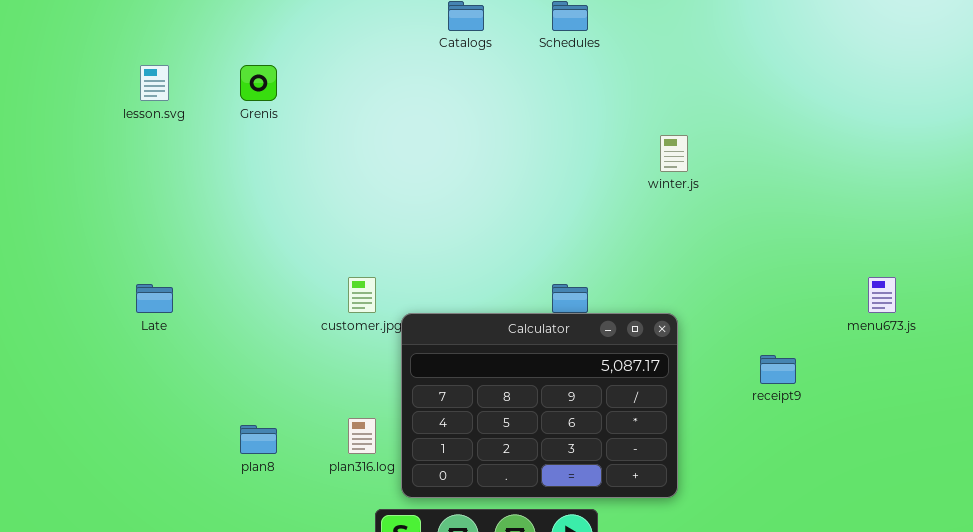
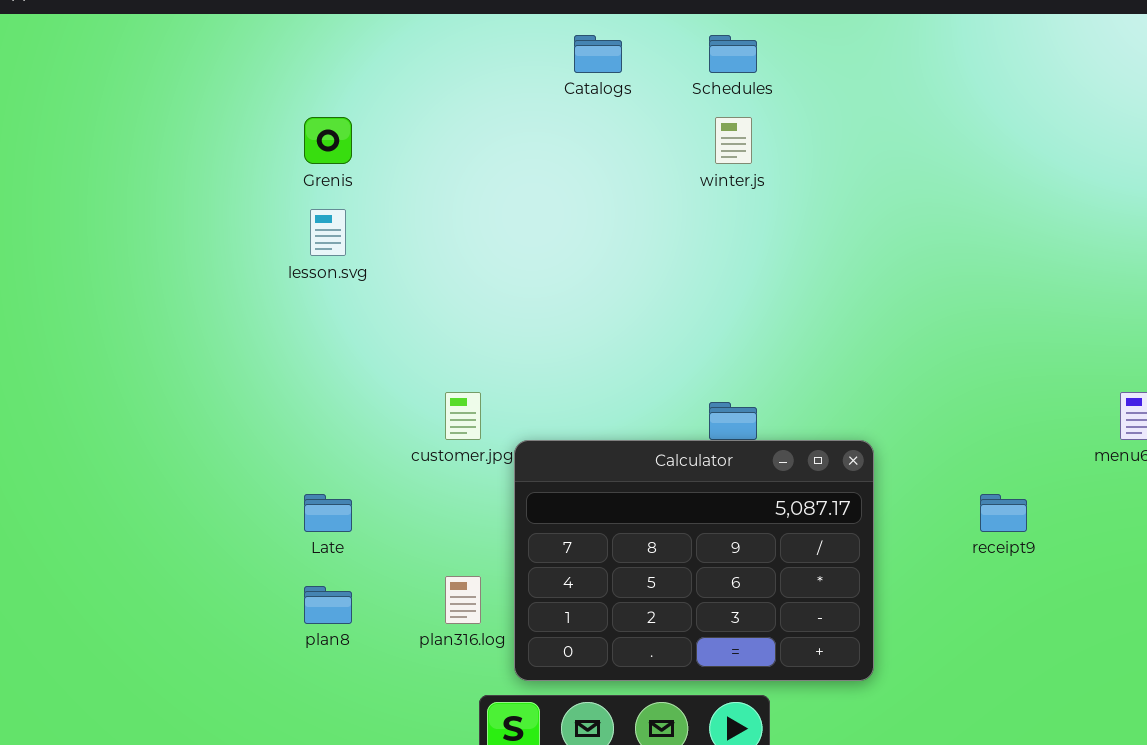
lesson.svg: [140,65,169,101] -> [310,209,346,256], moved
winter.js: [660,135,688,172] -> [715,117,752,164], moved
Late: [136,284,173,313] -> [304,494,352,532], moved

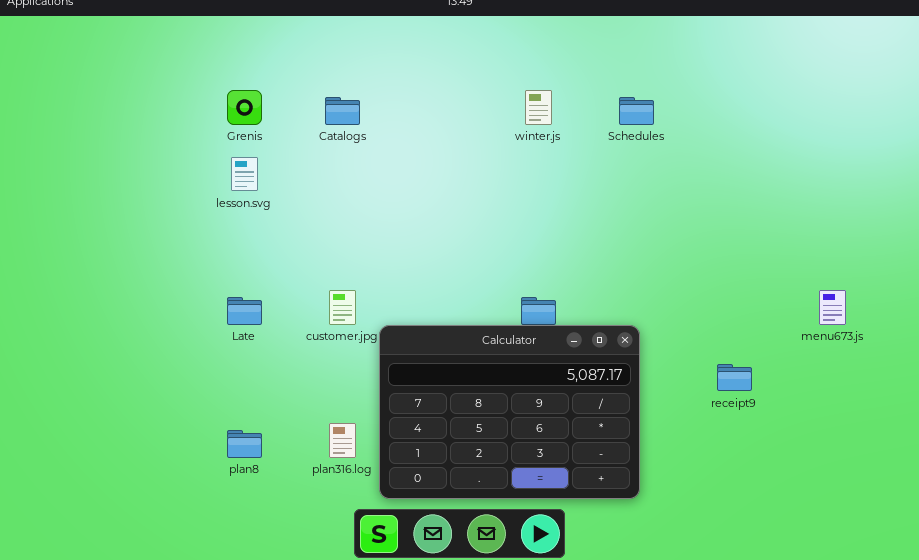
Catalogs: [574,35,622,73] -> [325,97,360,125], moved
Schedules: [709,35,757,73] -> [619,97,654,125], moved
Late: [304,494,352,532] -> [227,297,262,325], moved

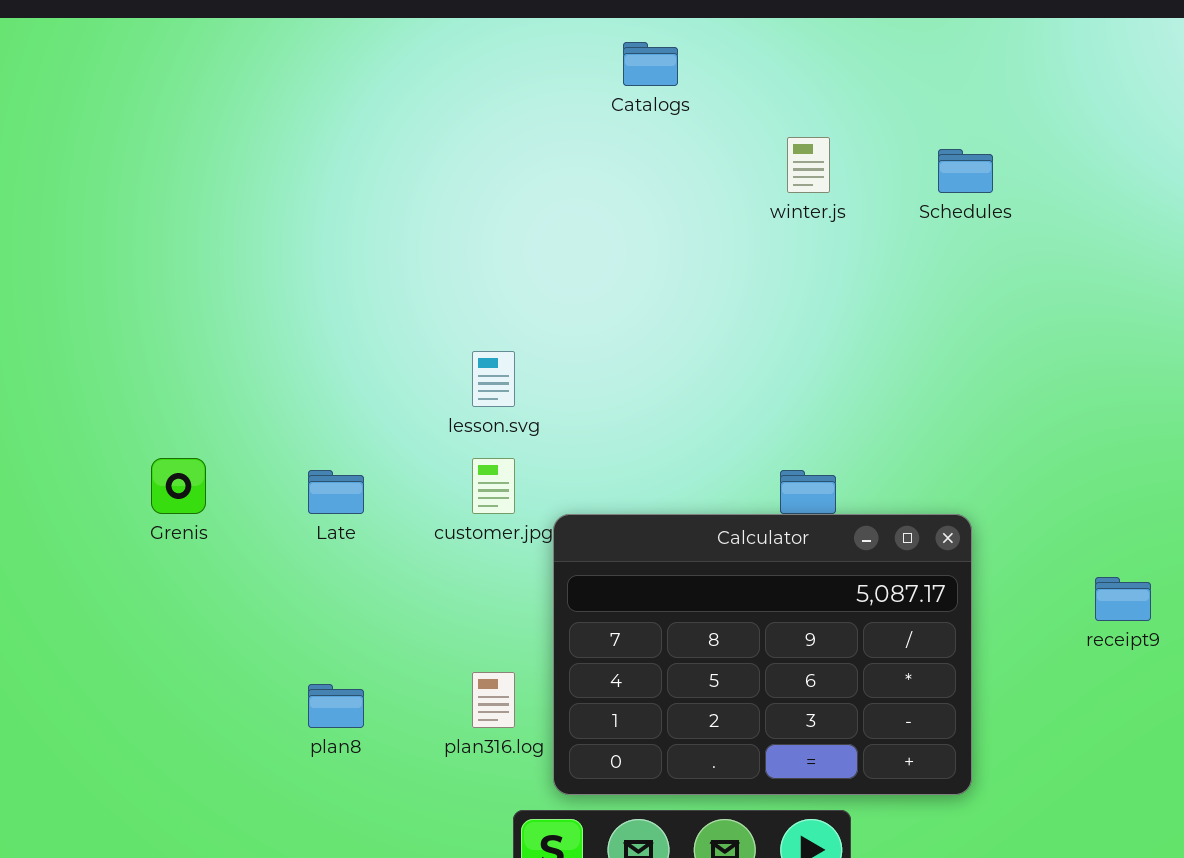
Grenis: [227,90,262,125] -> [151,458,206,514], moved
Catalogs: [325,97,360,125] -> [623,42,678,86], moved
lesson.svg: [231,157,258,191] -> [472,351,515,407], moved

